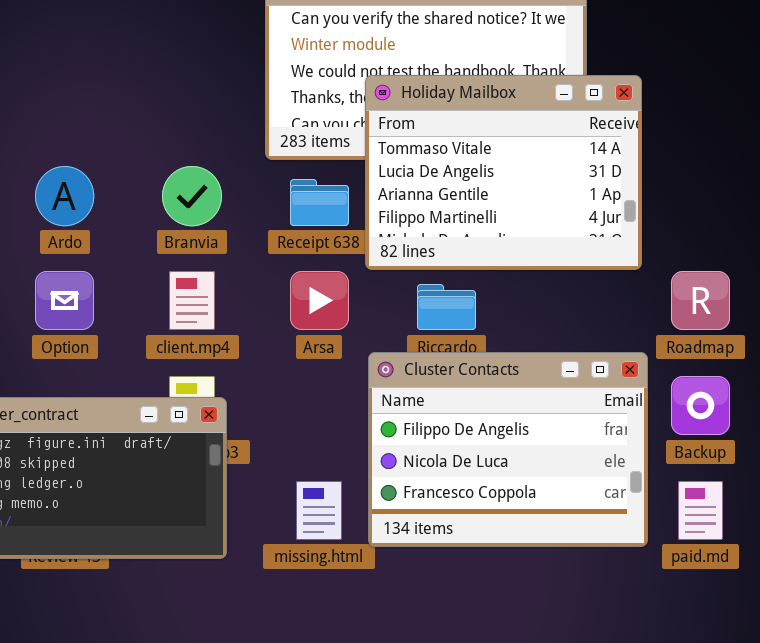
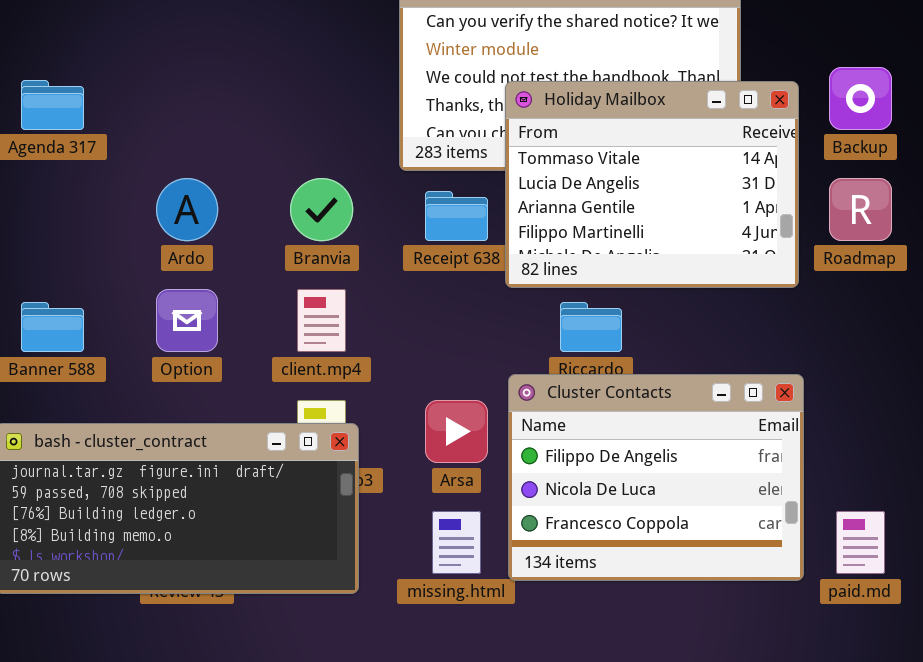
Arsa: [290,271,349,330] -> [425,400,488,463], moved
Roadmap: [671,271,730,330] -> [829,178,892,241], moved
Backup: [671,376,730,435] -> [829,67,892,130], moved

